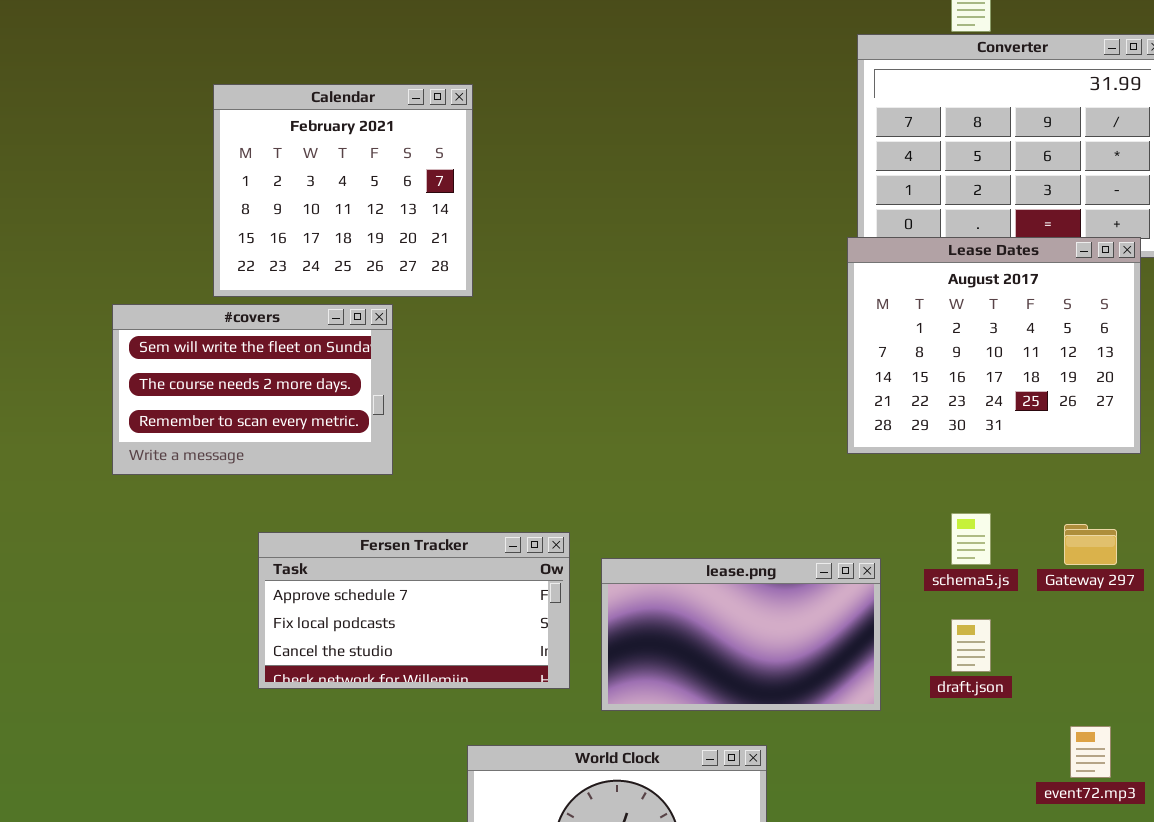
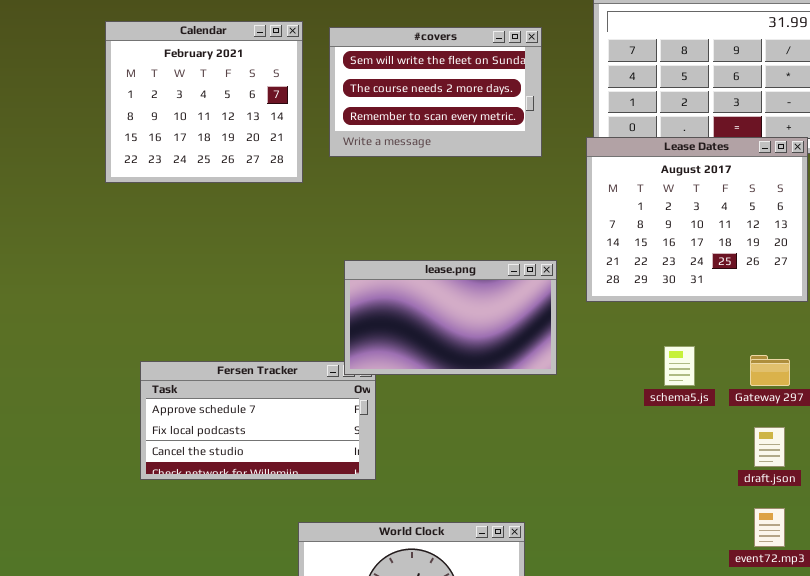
#covers: [112,304,393,475] -> [329,27,542,157], moved
lease.png: [601,558,881,711] -> [344,260,557,375], moved
draft.json: [951,619,991,672] -> [754,427,785,467], moved

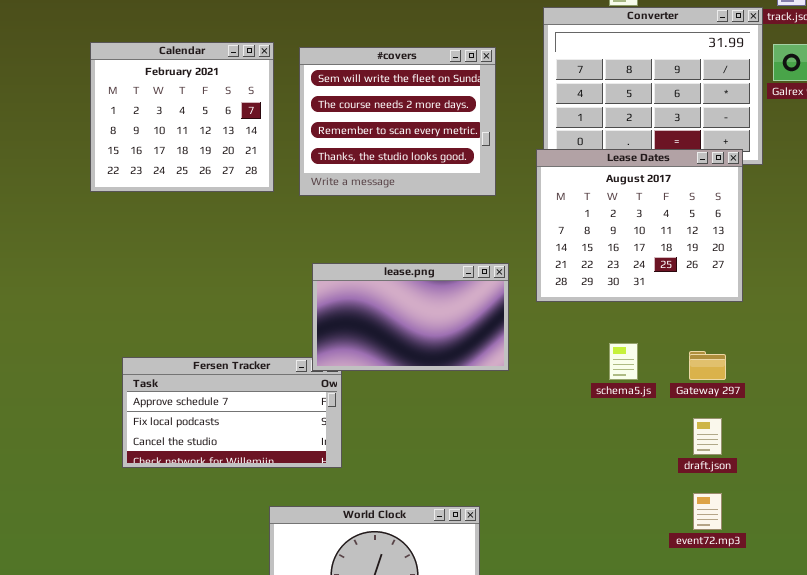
#covers: [329,27,542,157] -> [299,47,496,196], resized

